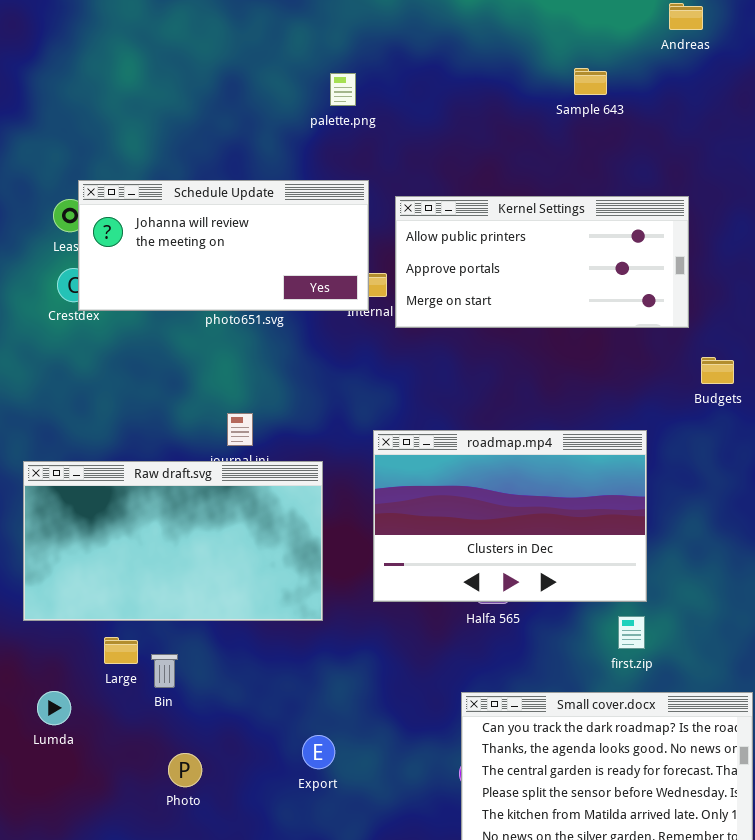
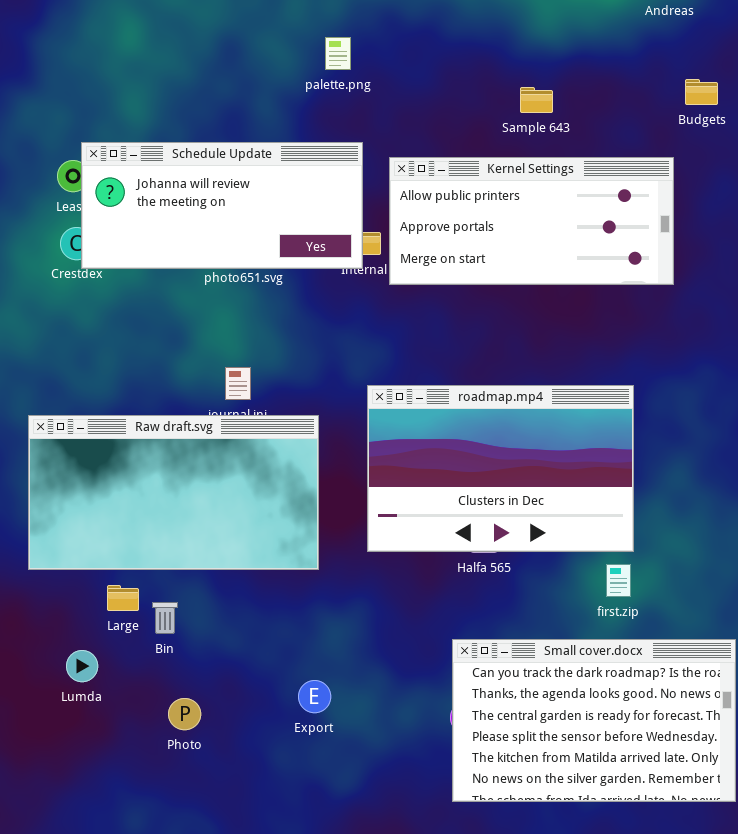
Sample 643: [574,68,607,95] -> [520,87,553,113], moved
Budgets: [701,357,734,384] -> [685,79,718,105], moved
Lumda: [37,691,71,725] -> [66,650,98,682], moved

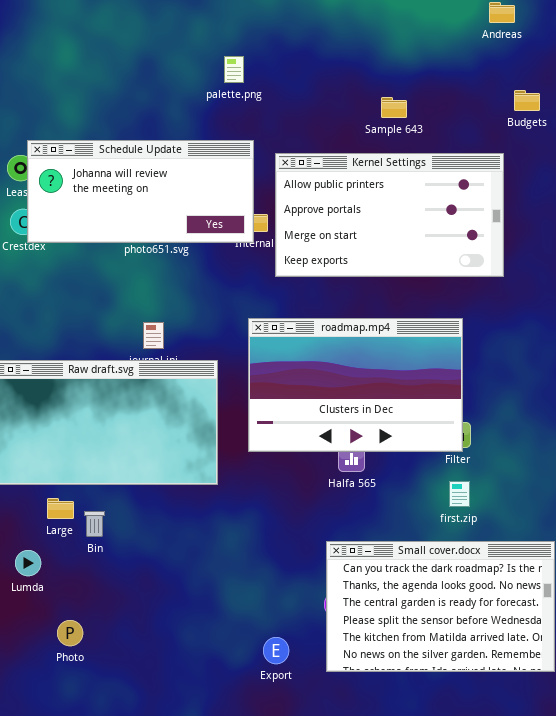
Kernel Settings: [389,157,674,285] -> [275,153,504,277], resized
roadmap.mp4: [367,385,634,552] -> [248,318,463,452], moved
Export: [298,680,331,713] -> [263,637,289,664], moved
Photo: [168,698,201,730] -> [57,620,83,646], moved

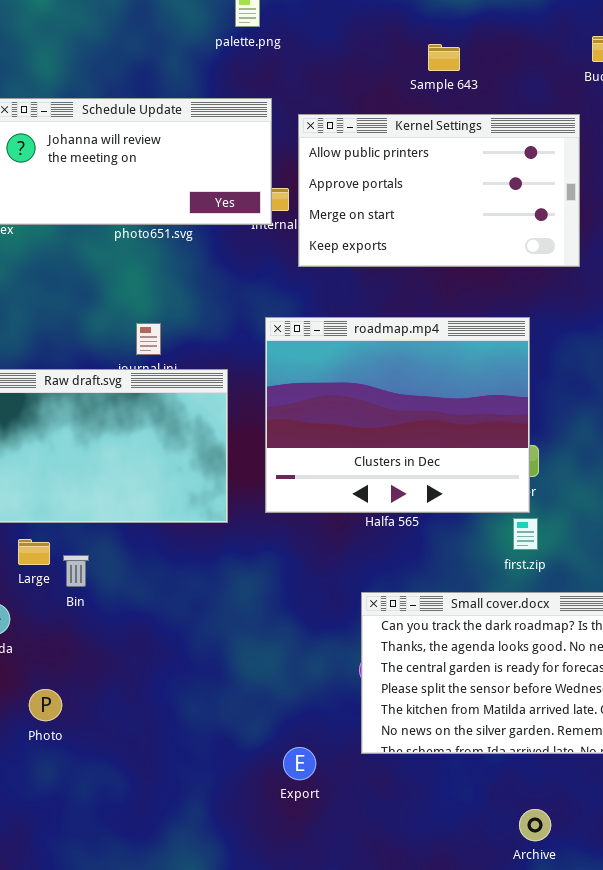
roadmap.mp4: [248,318,463,452] -> [265,317,530,513], resized
Export: [263,637,289,664] -> [283,747,316,780], moved

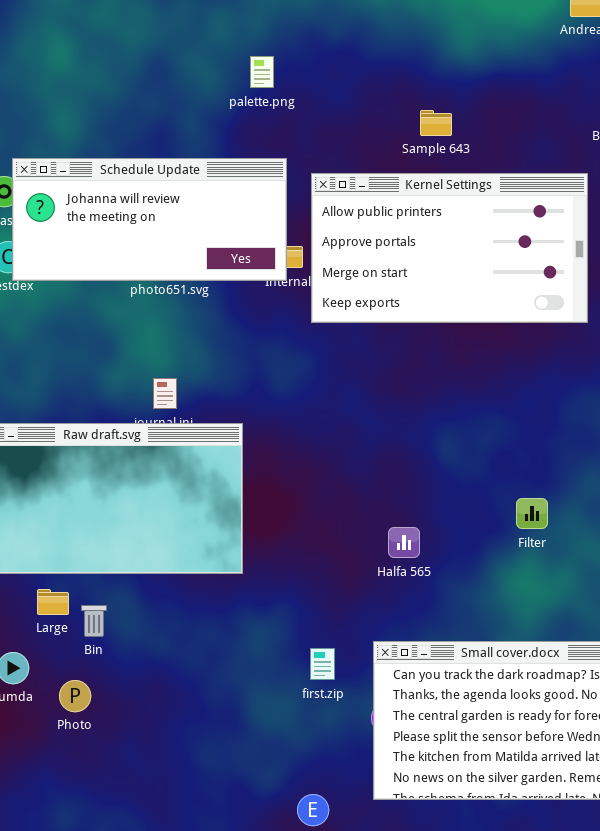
Sample 643: [428,44,460,71] -> [420,110,452,136], moved
roadmap.mp4: [265,317,530,513] -> none, closed
first.zip: [513,518,538,550] -> [310,648,335,680], moved
Photo: [29,689,62,721] -> [59,680,91,712], moved

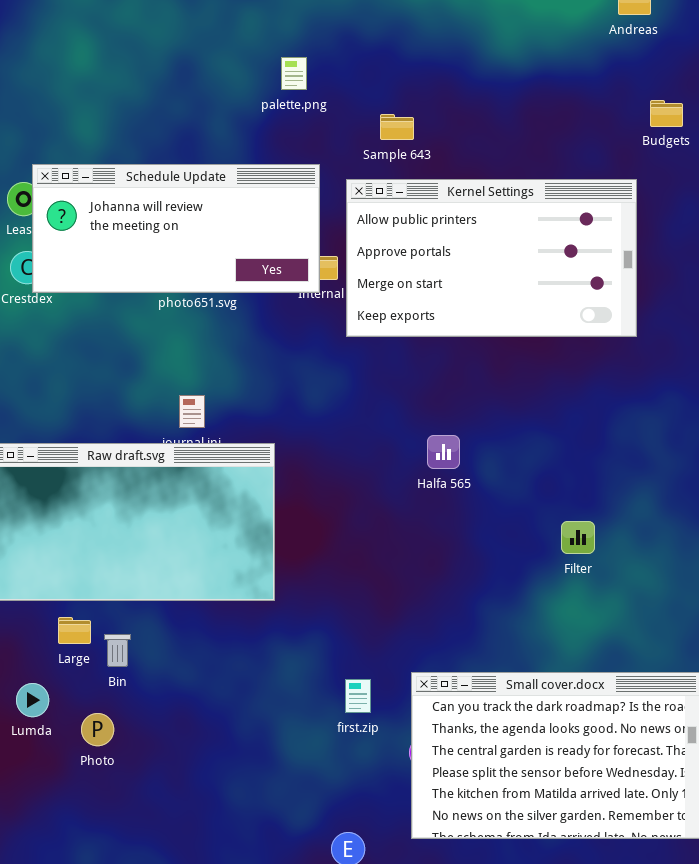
Sample 643: [420,110,452,136] -> [380,114,414,140], moved
Halfa 565: [388,527,420,558] -> [427,435,460,469], moved

